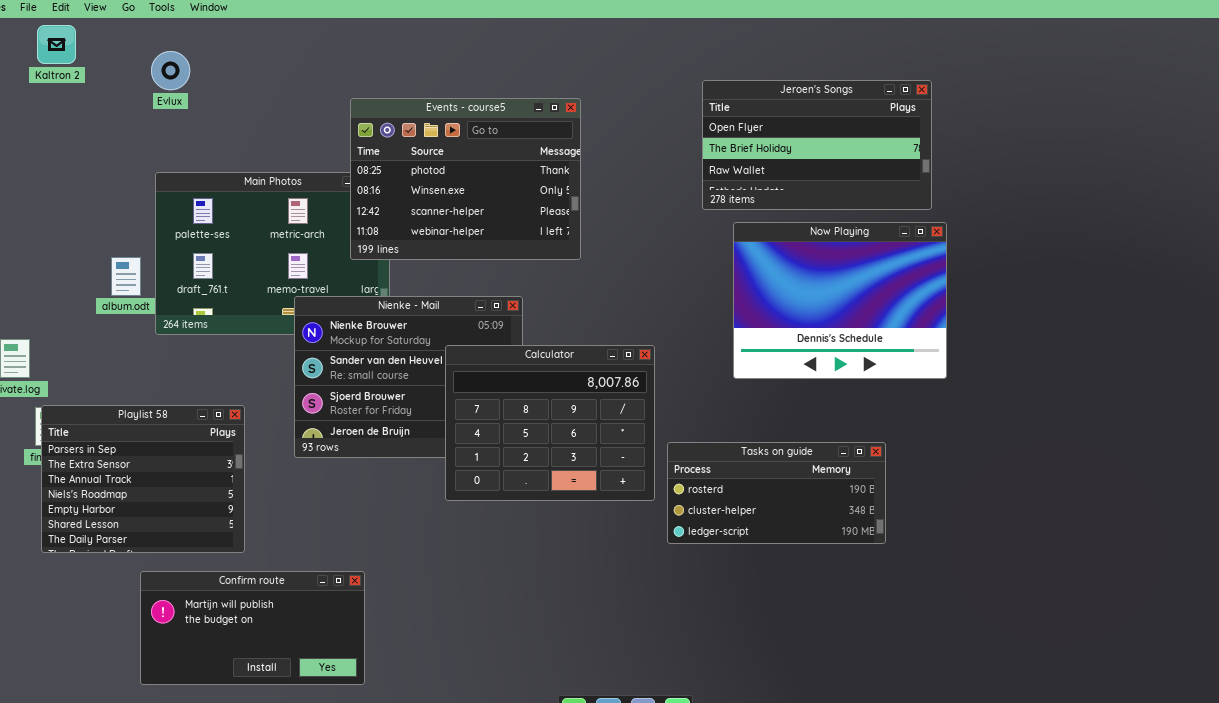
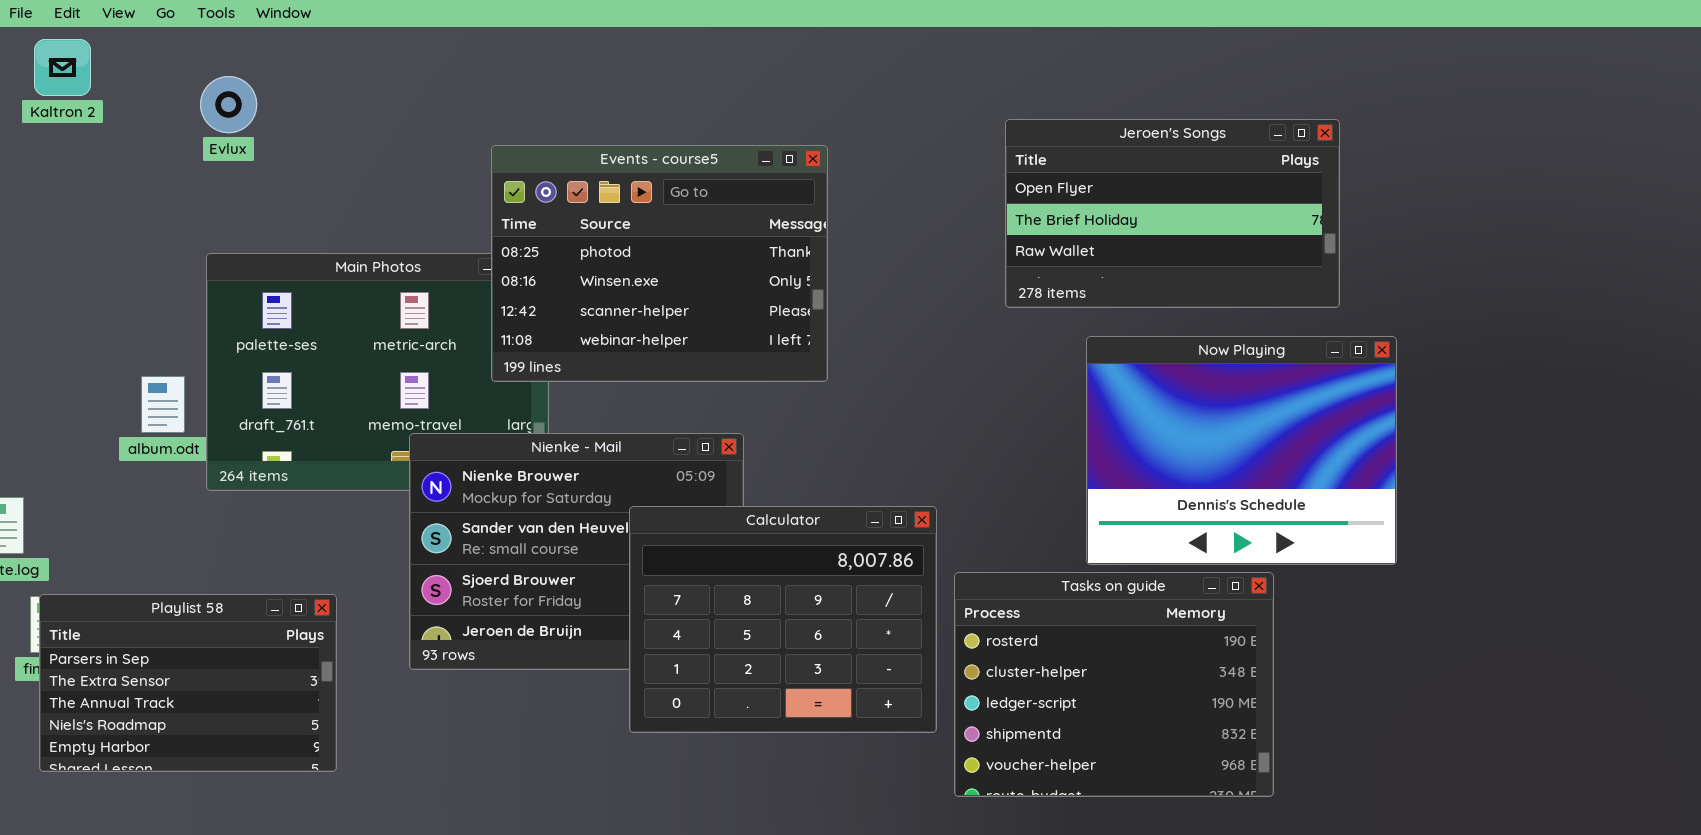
Now Playing: [733,222,947,379] -> [1086,336,1397,565], moved
Playlist 58: [41,405,245,553] -> [39,594,337,772], resized
Tasks on guide: [667,442,886,544] -> [954,572,1274,797], resized

